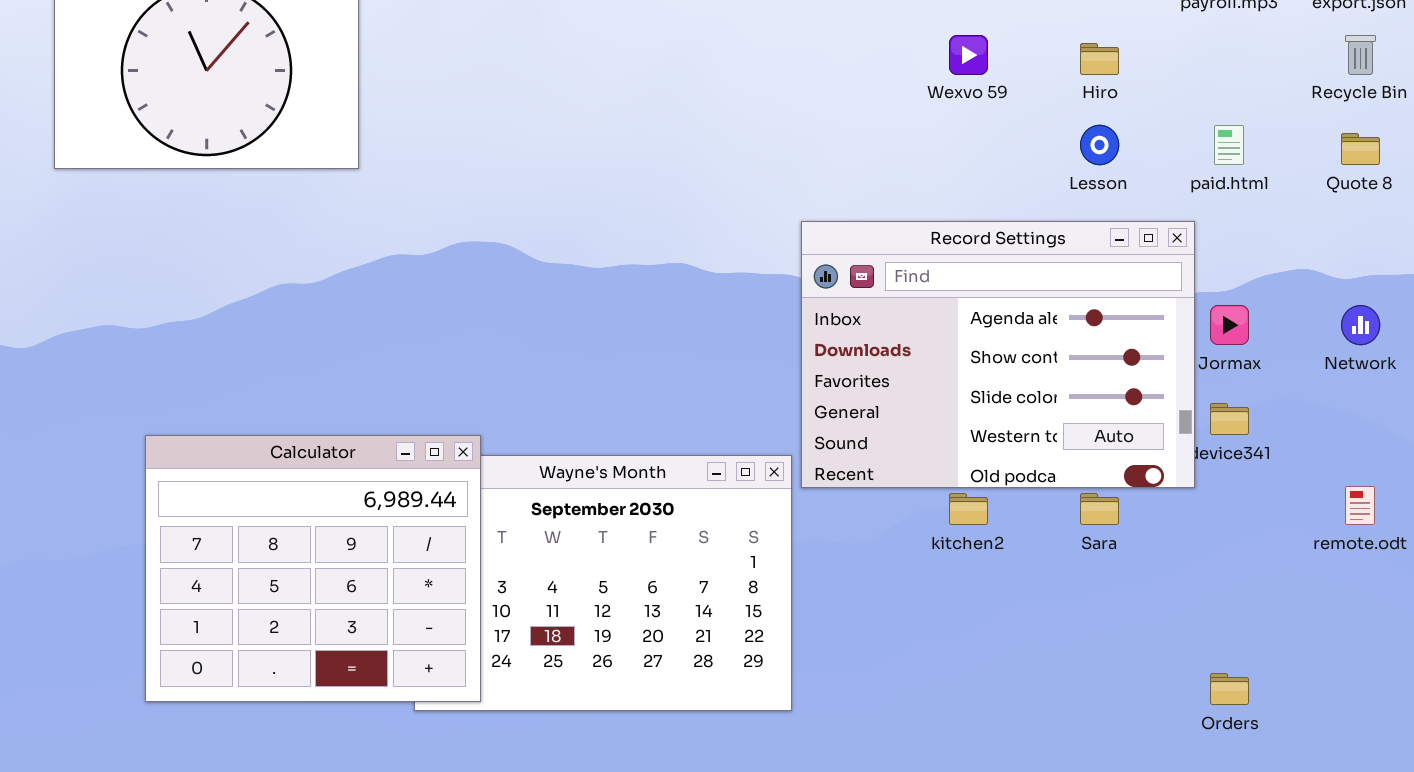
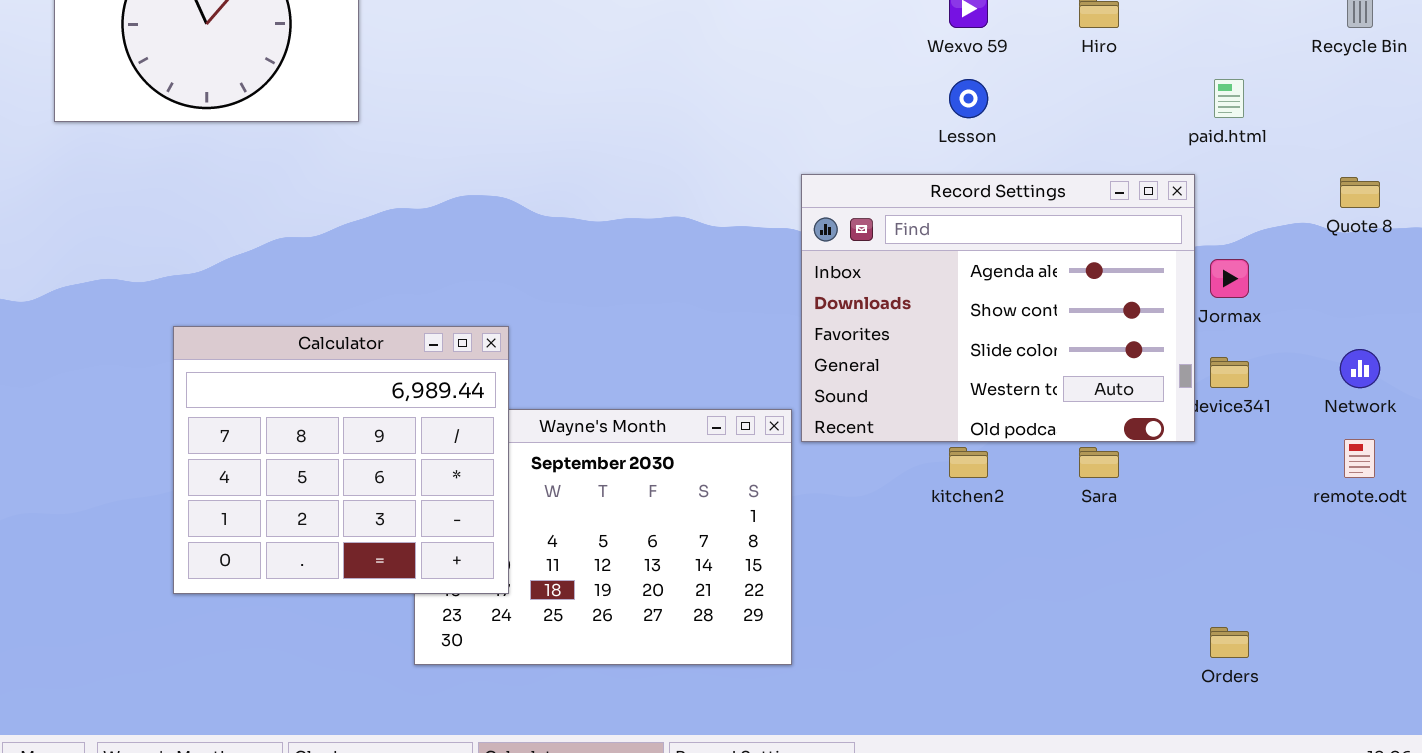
Lesson: [1080,125,1119,165] -> [949,79,988,118], moved
Quote 8: [1341,133,1380,165] -> [1340,177,1380,208], moved
Network: [1341,305,1380,345] -> [1340,349,1380,388], moved
Calculator: [145,435,481,702] -> [173,326,509,594], moved

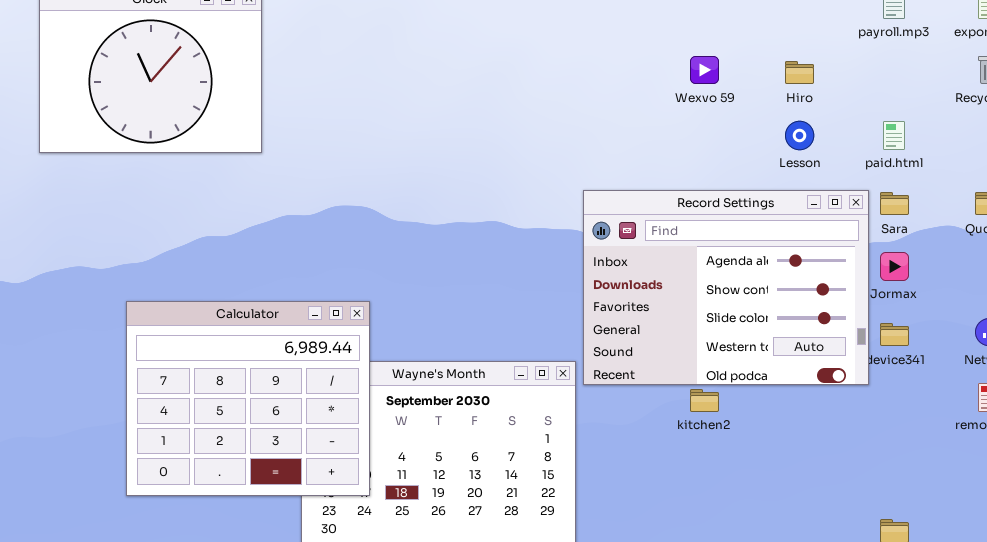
Lesson: [949,79,988,118] -> [785,121,814,150], moved
Sara: [1079,447,1119,478] -> [880,192,909,215], moved

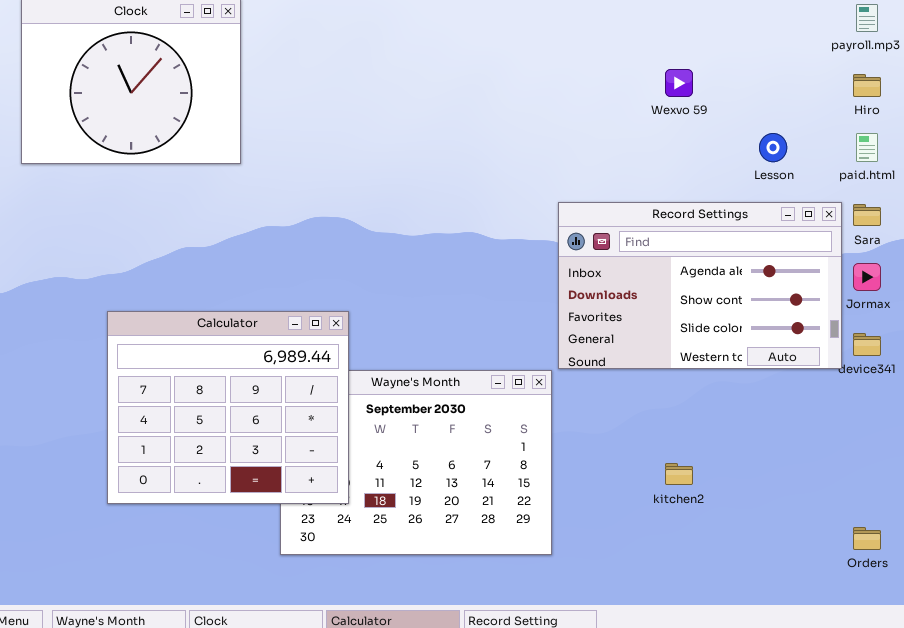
Hiro: [785,61,814,84] -> [853,74,881,97], moved
Record Settings: [583,190,869,385] -> [558,202,842,369], resized
kitchen2: [690,389,719,412] -> [665,463,693,485], moved

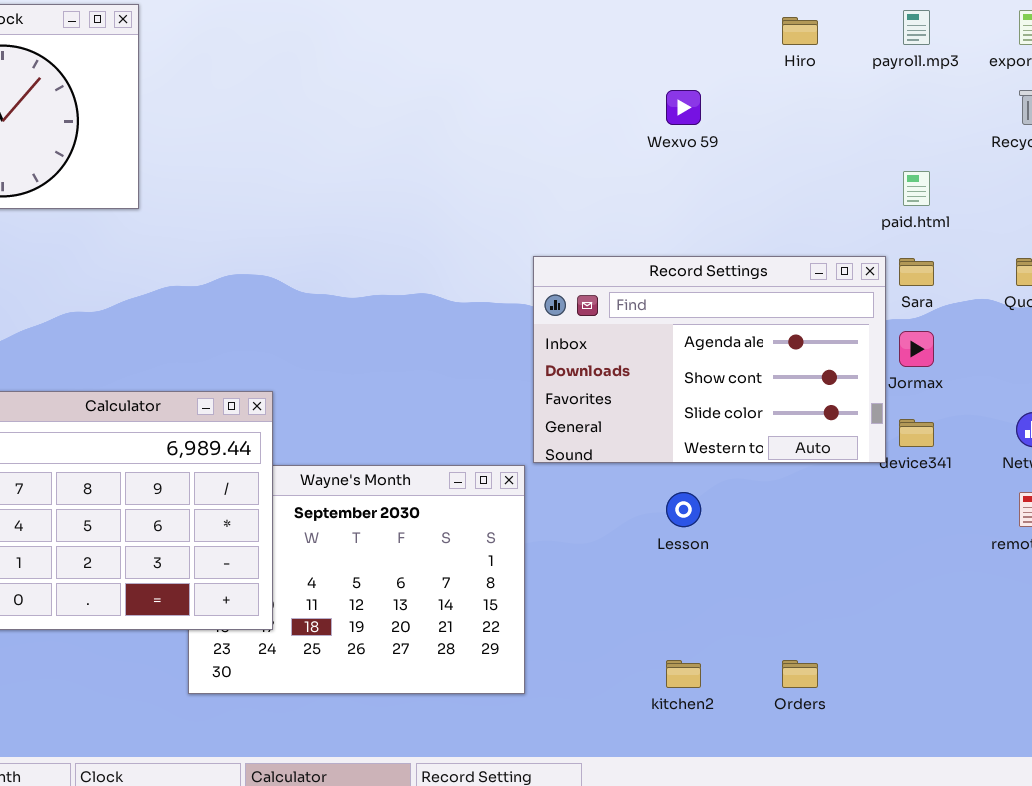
Hiro: [853,74,881,97] -> [782,17,818,45], moved
Lesson: [759,133,787,162] -> [666,492,701,527], moved
kitchen2: [665,463,693,485] -> [666,660,701,688], moved
Orders: [853,527,881,550] -> [782,660,818,688], moved

